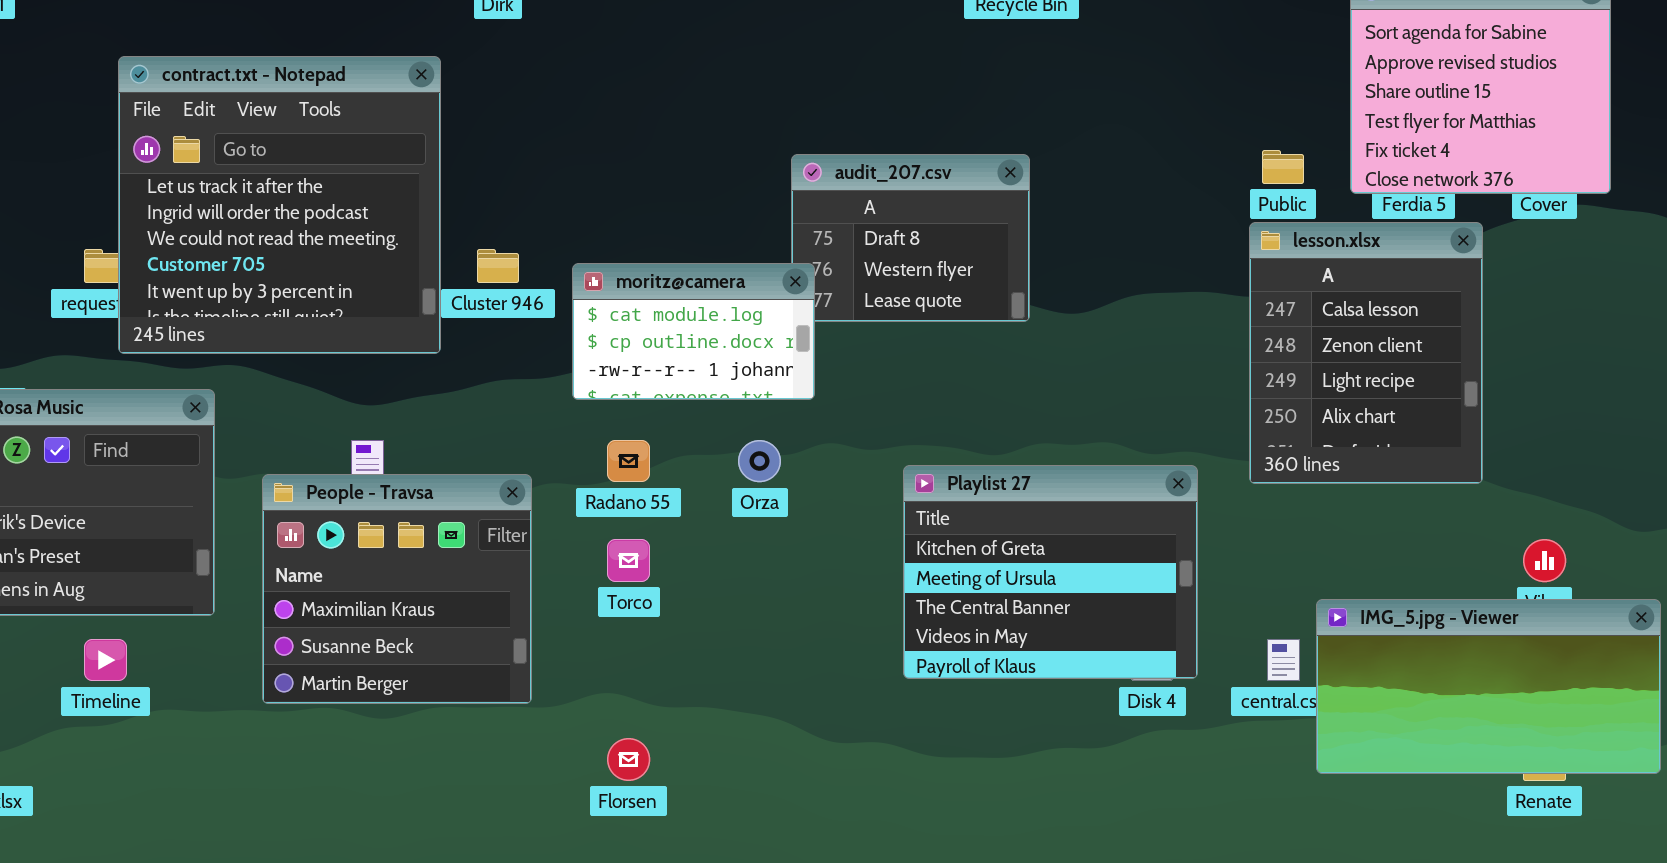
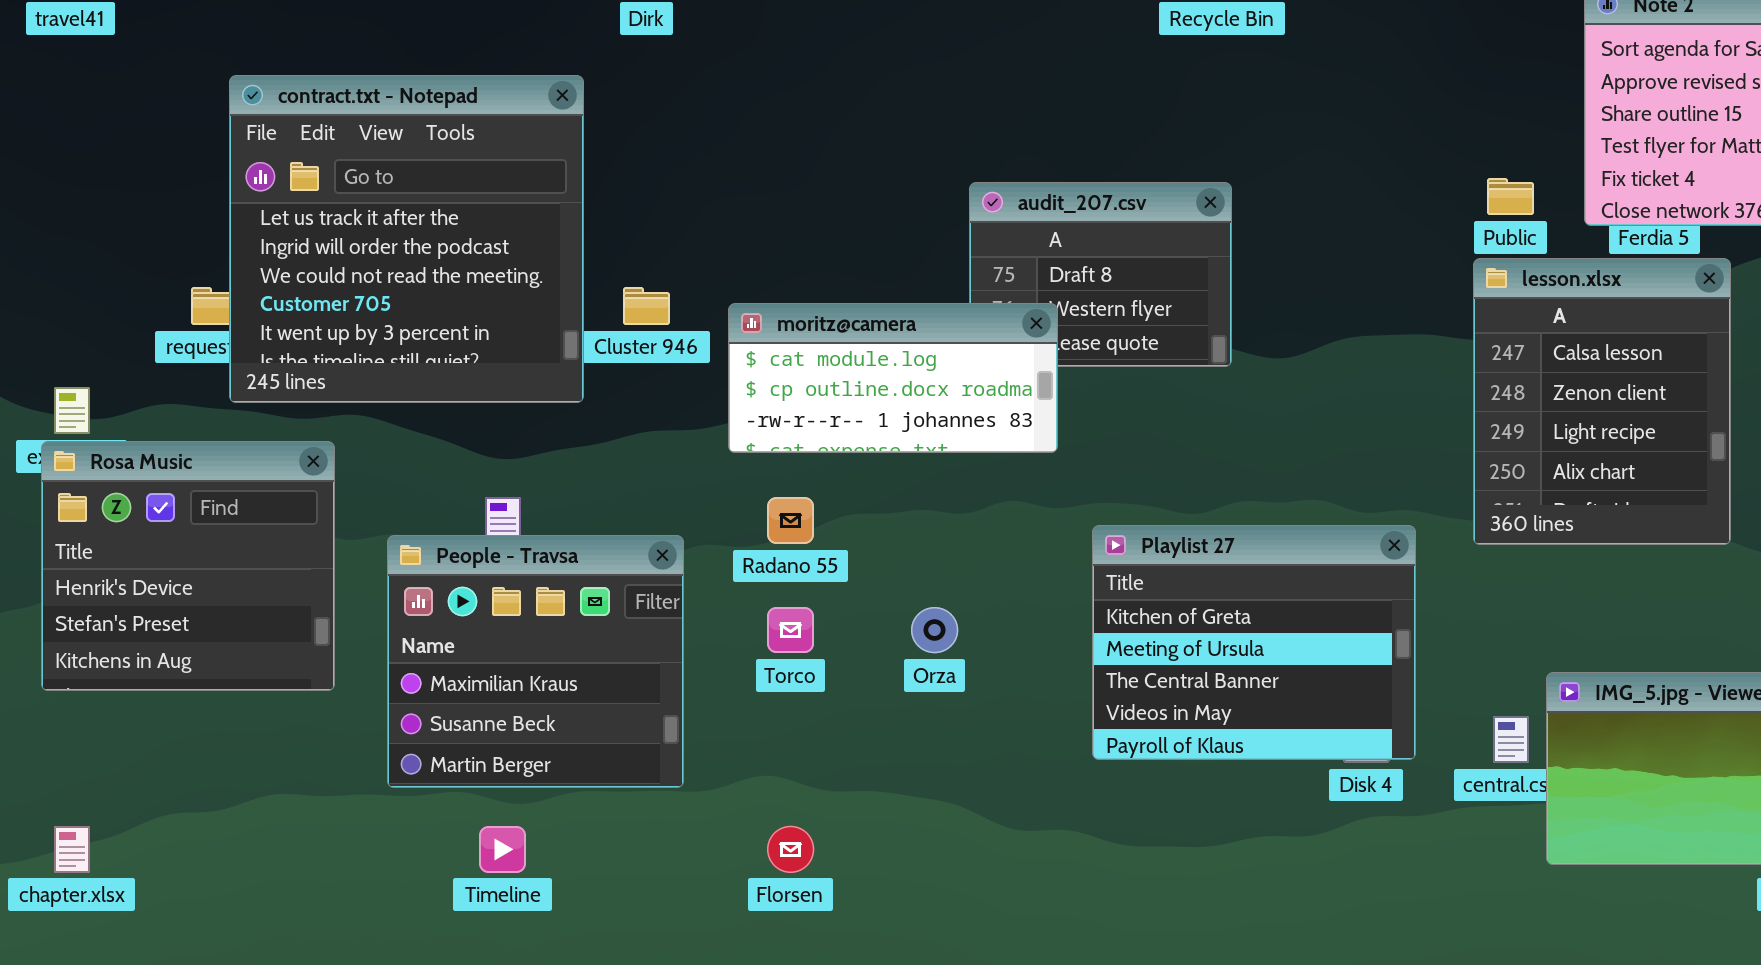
moritz@camera: [572,263,815,400] -> [728,303,1058,453], resized
Orza: [738,440,781,482] -> [911,607,958,653], moved
Timeline: [84,639,127,681] -> [479,826,526,873], moved

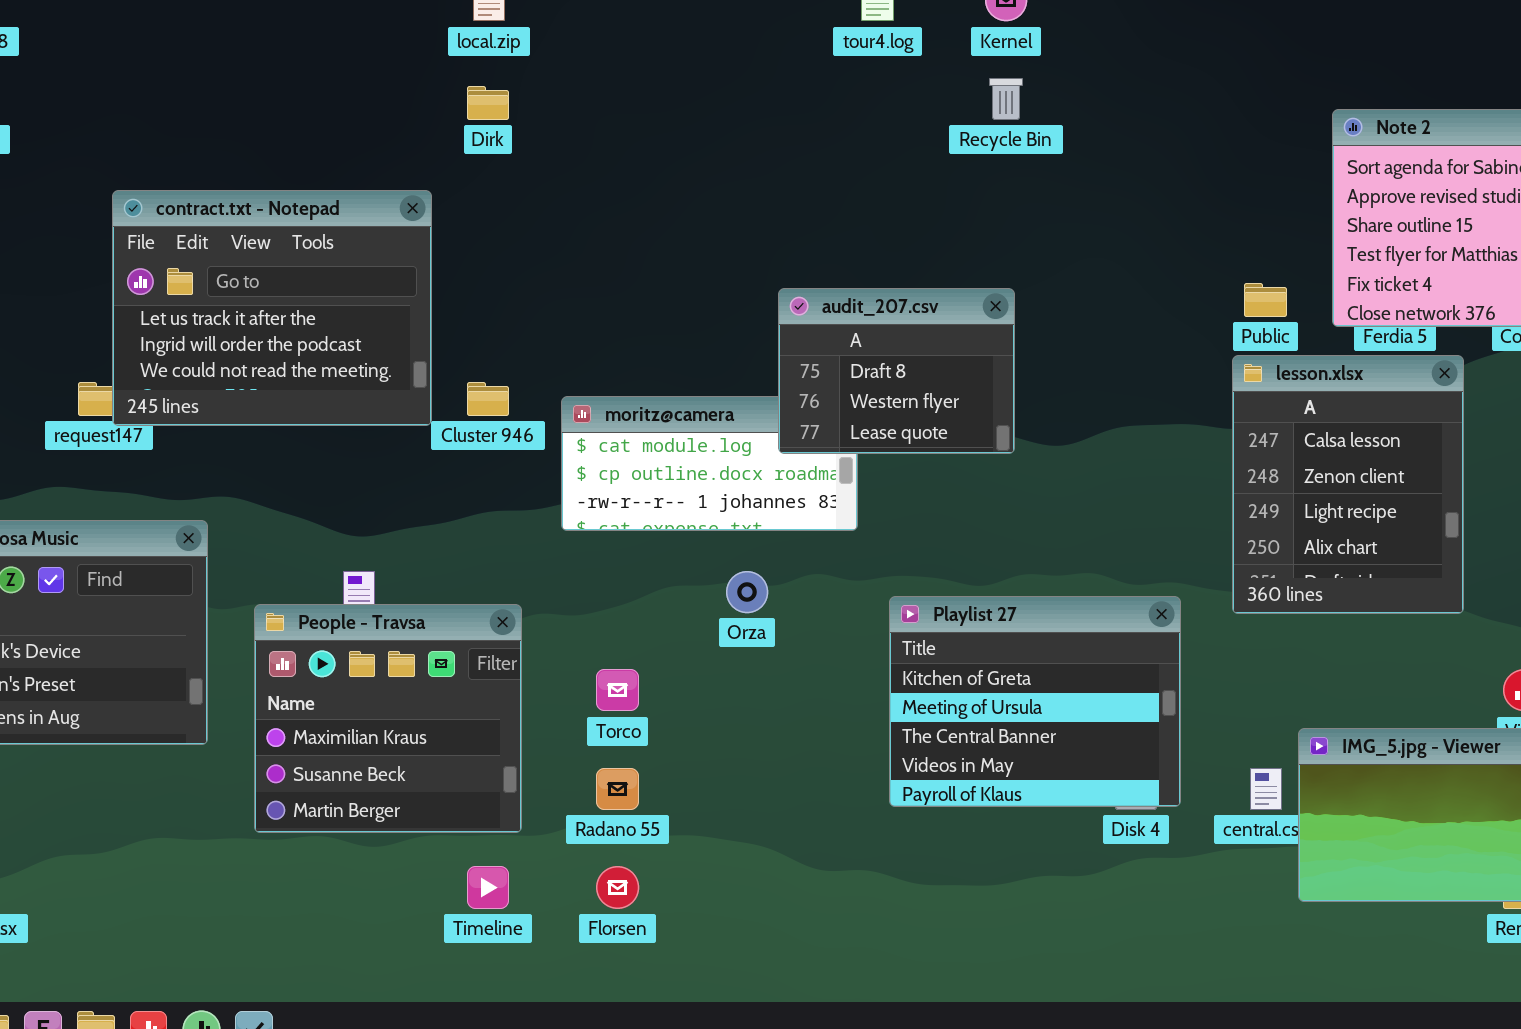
contract.txt - Notepad: [229,75,584,403] -> [112,190,432,426], resized
audit_207.csv: [969,182,1232,367] -> [778,288,1015,454], raised
Radano 55: [767,497,814,544] -> [596,768,639,810], moved
Orza: [911,607,958,653] -> [726,571,768,613], moved
Timeline: [479,826,526,873] -> [467,866,509,909], moved

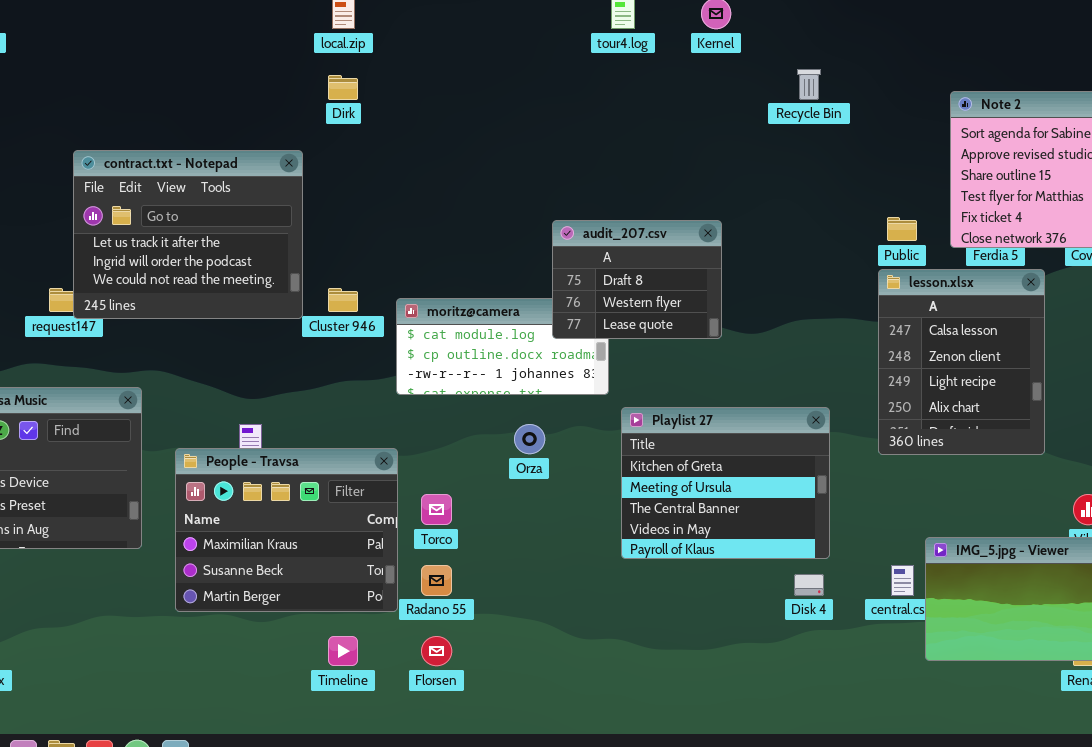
Recycle Bin: [989,78,1023,120] -> [797,69,821,100], moved
Playlist 27: [889,596,1181,807] -> [621,407,830,559], moved
People - Travsa: [254,604,522,833] -> [175,448,398,612], resized

